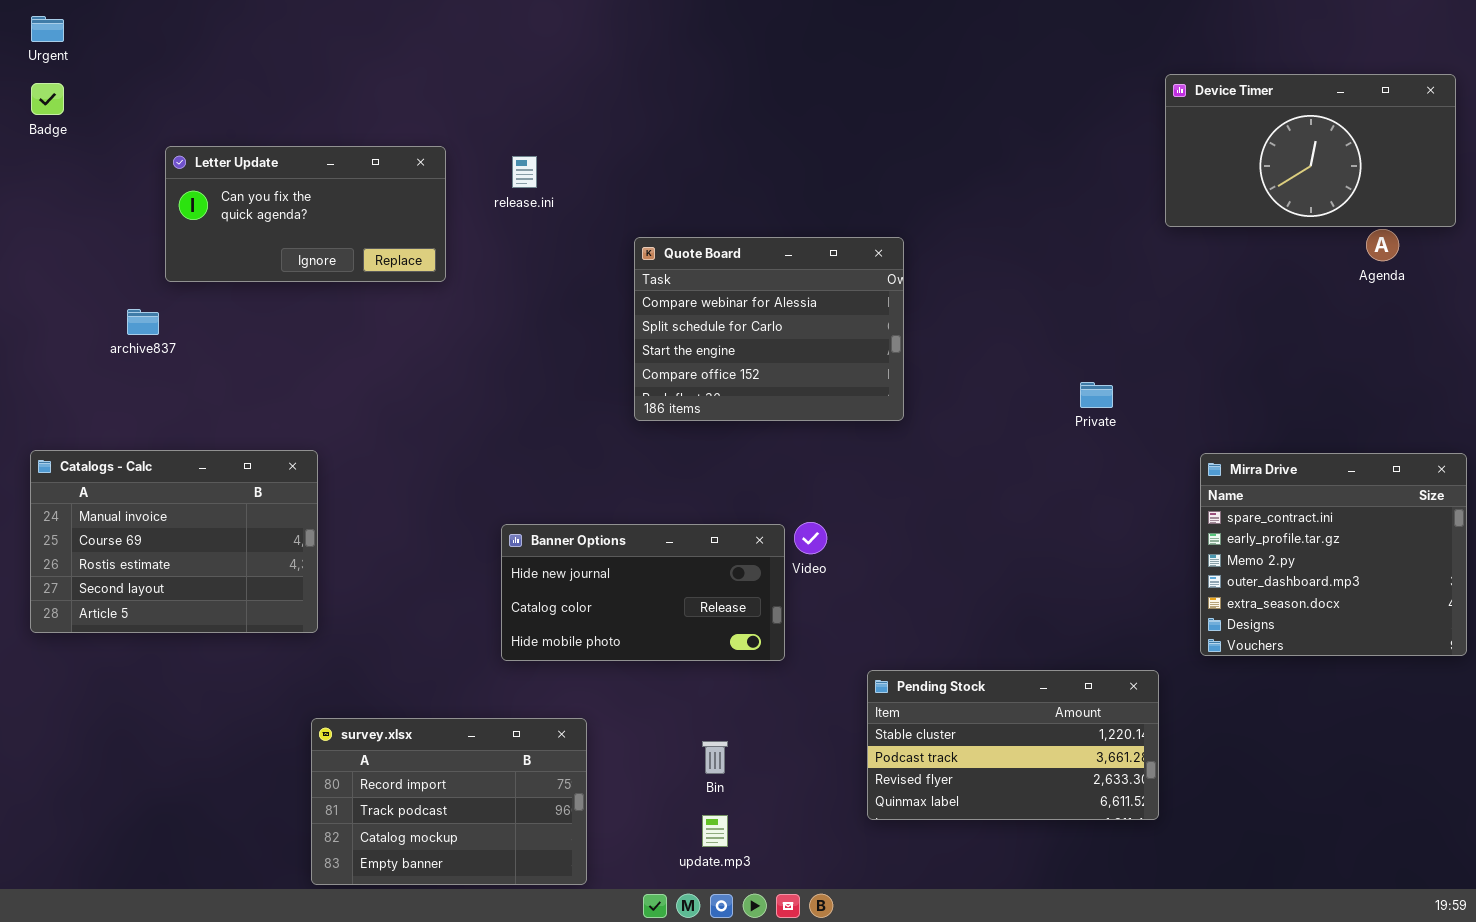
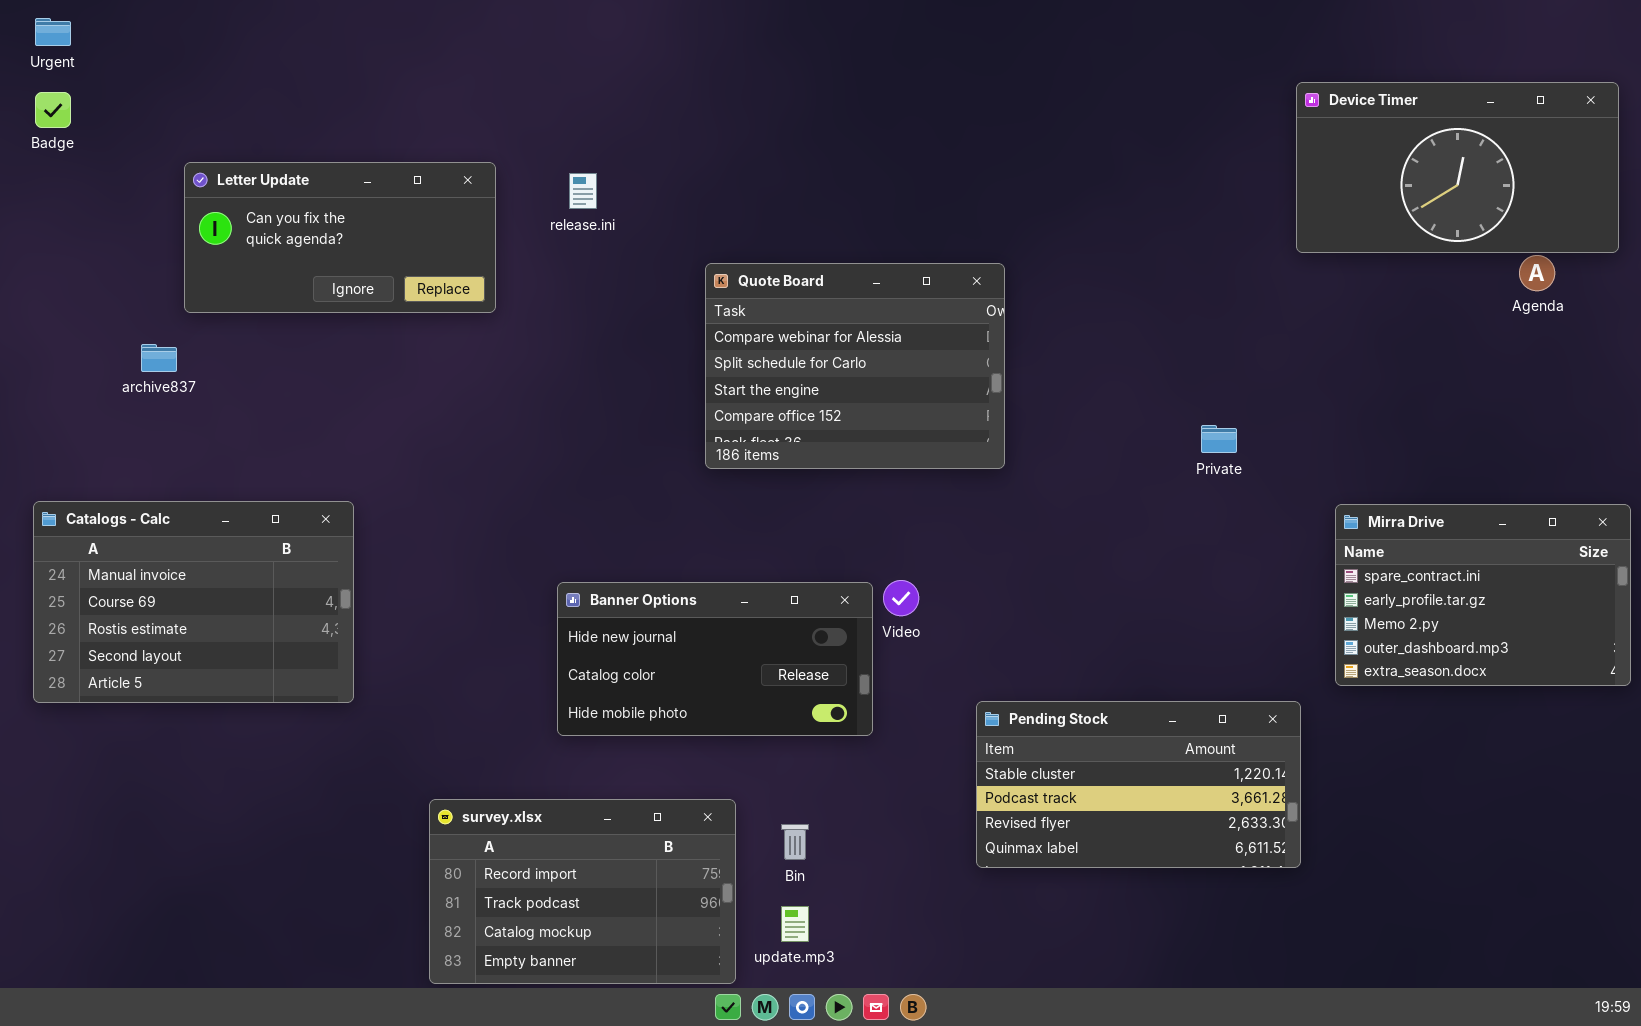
Mirra Drive: [1200,453,1467,656] -> [1335,504,1631,686], resized
Pending Stock: [867,670,1159,820] -> [976,701,1301,868], moved
survey.xlsx: [311,718,587,885] -> [429,799,736,984], moved

